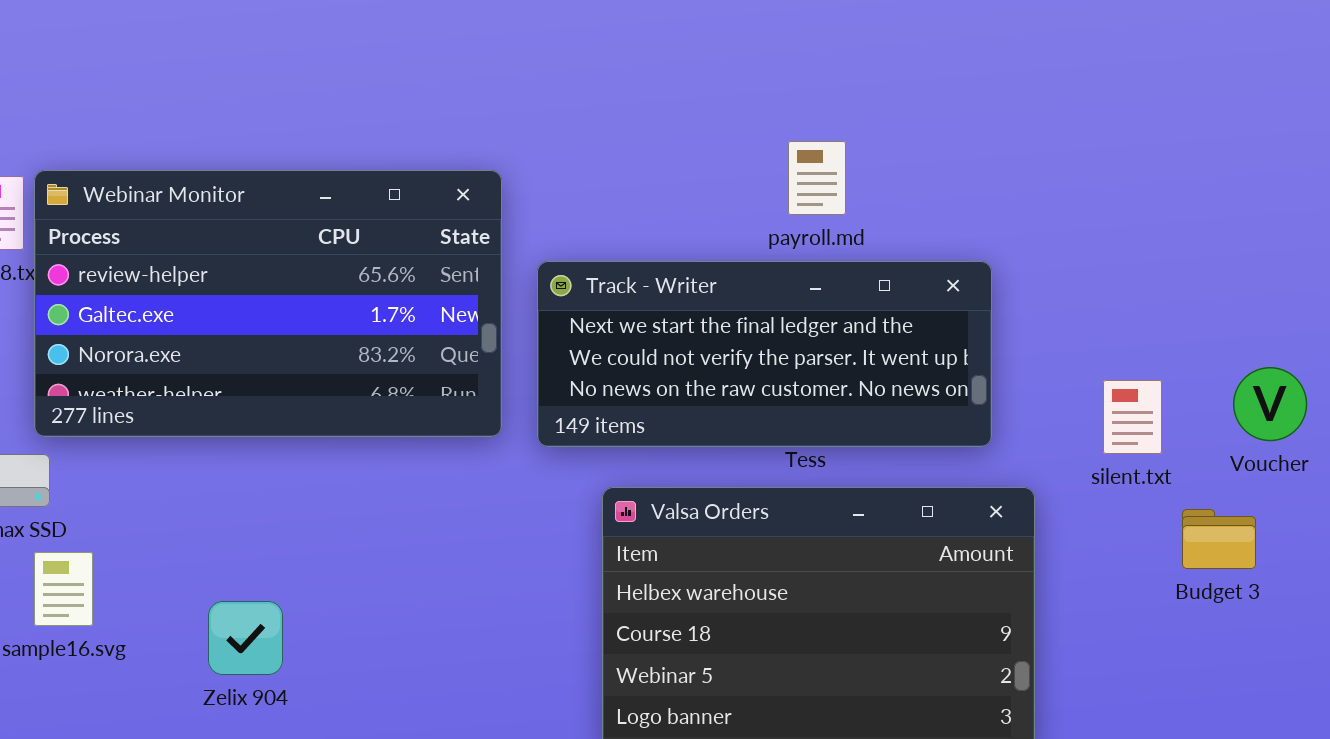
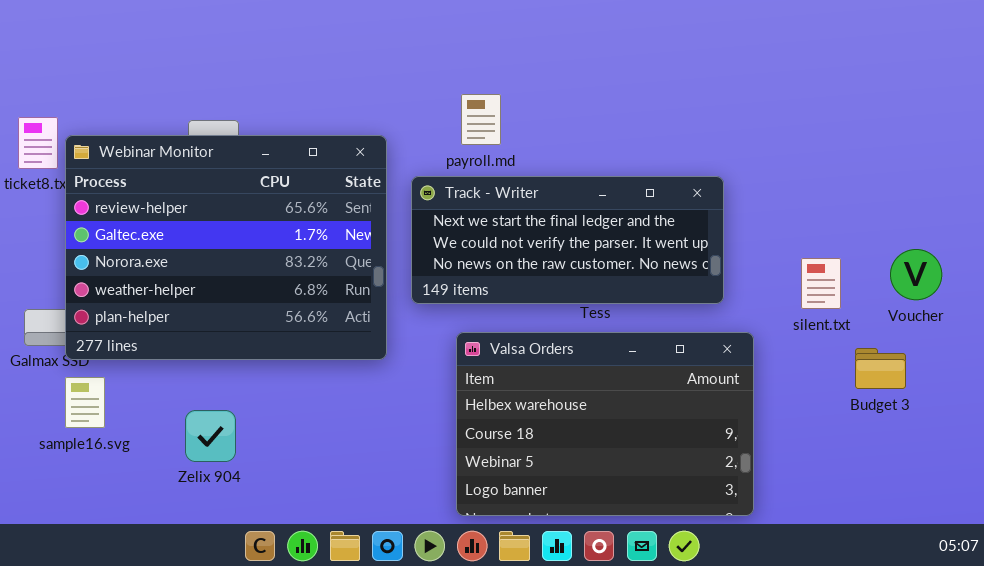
payroll.md: [788,141,846,215] -> [461,94,501,145], moved
Webinar Monitor: [34,170,502,437] -> [65,135,387,360], moved, resized

